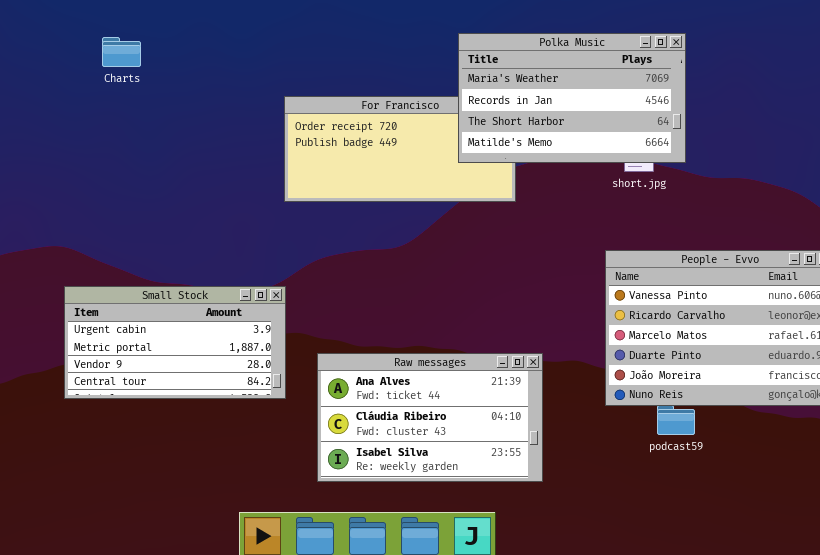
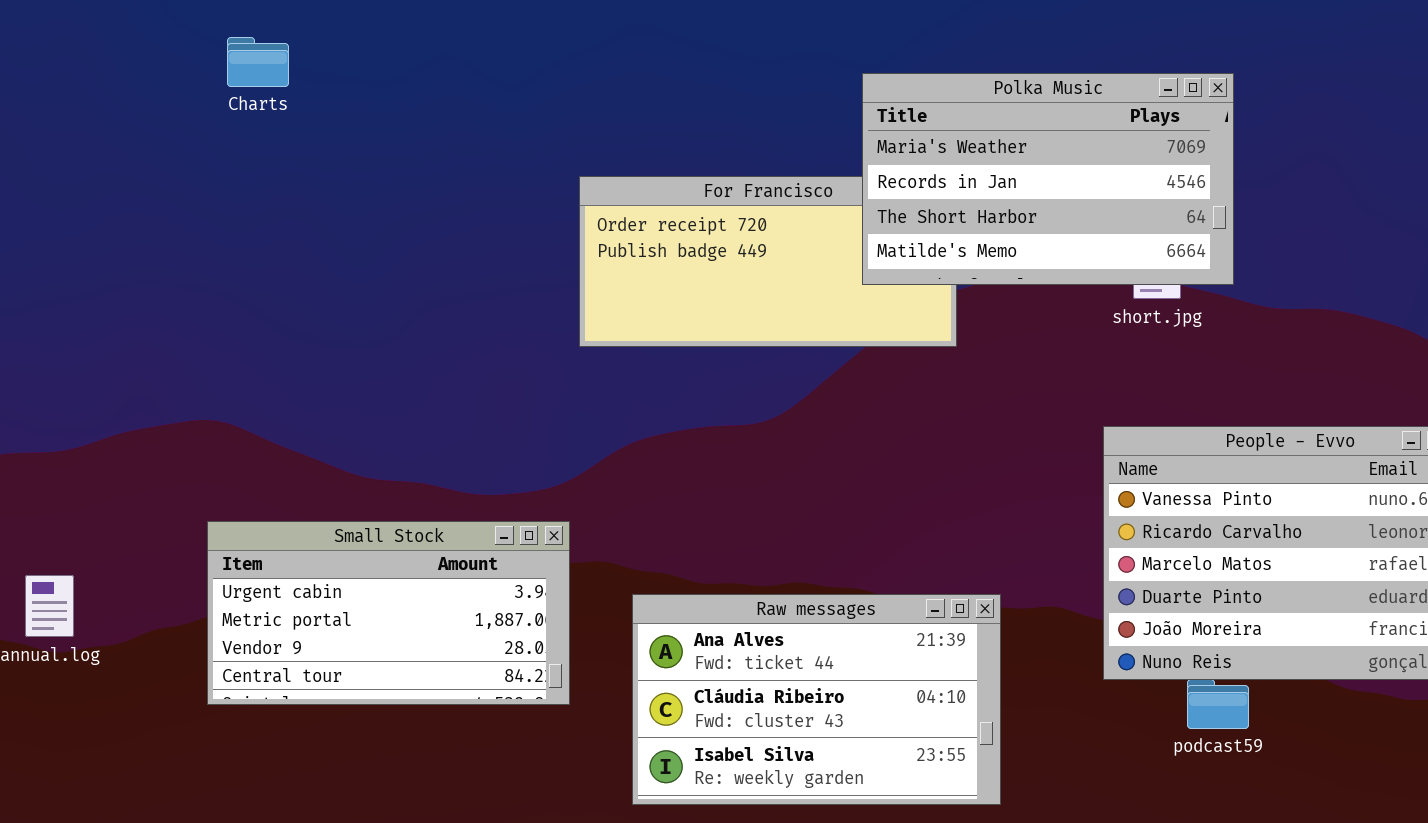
Charts: [102,37,141,67] -> [227,37,289,87], moved
Small Stock: [64,286,286,399] -> [207,521,570,705], moved

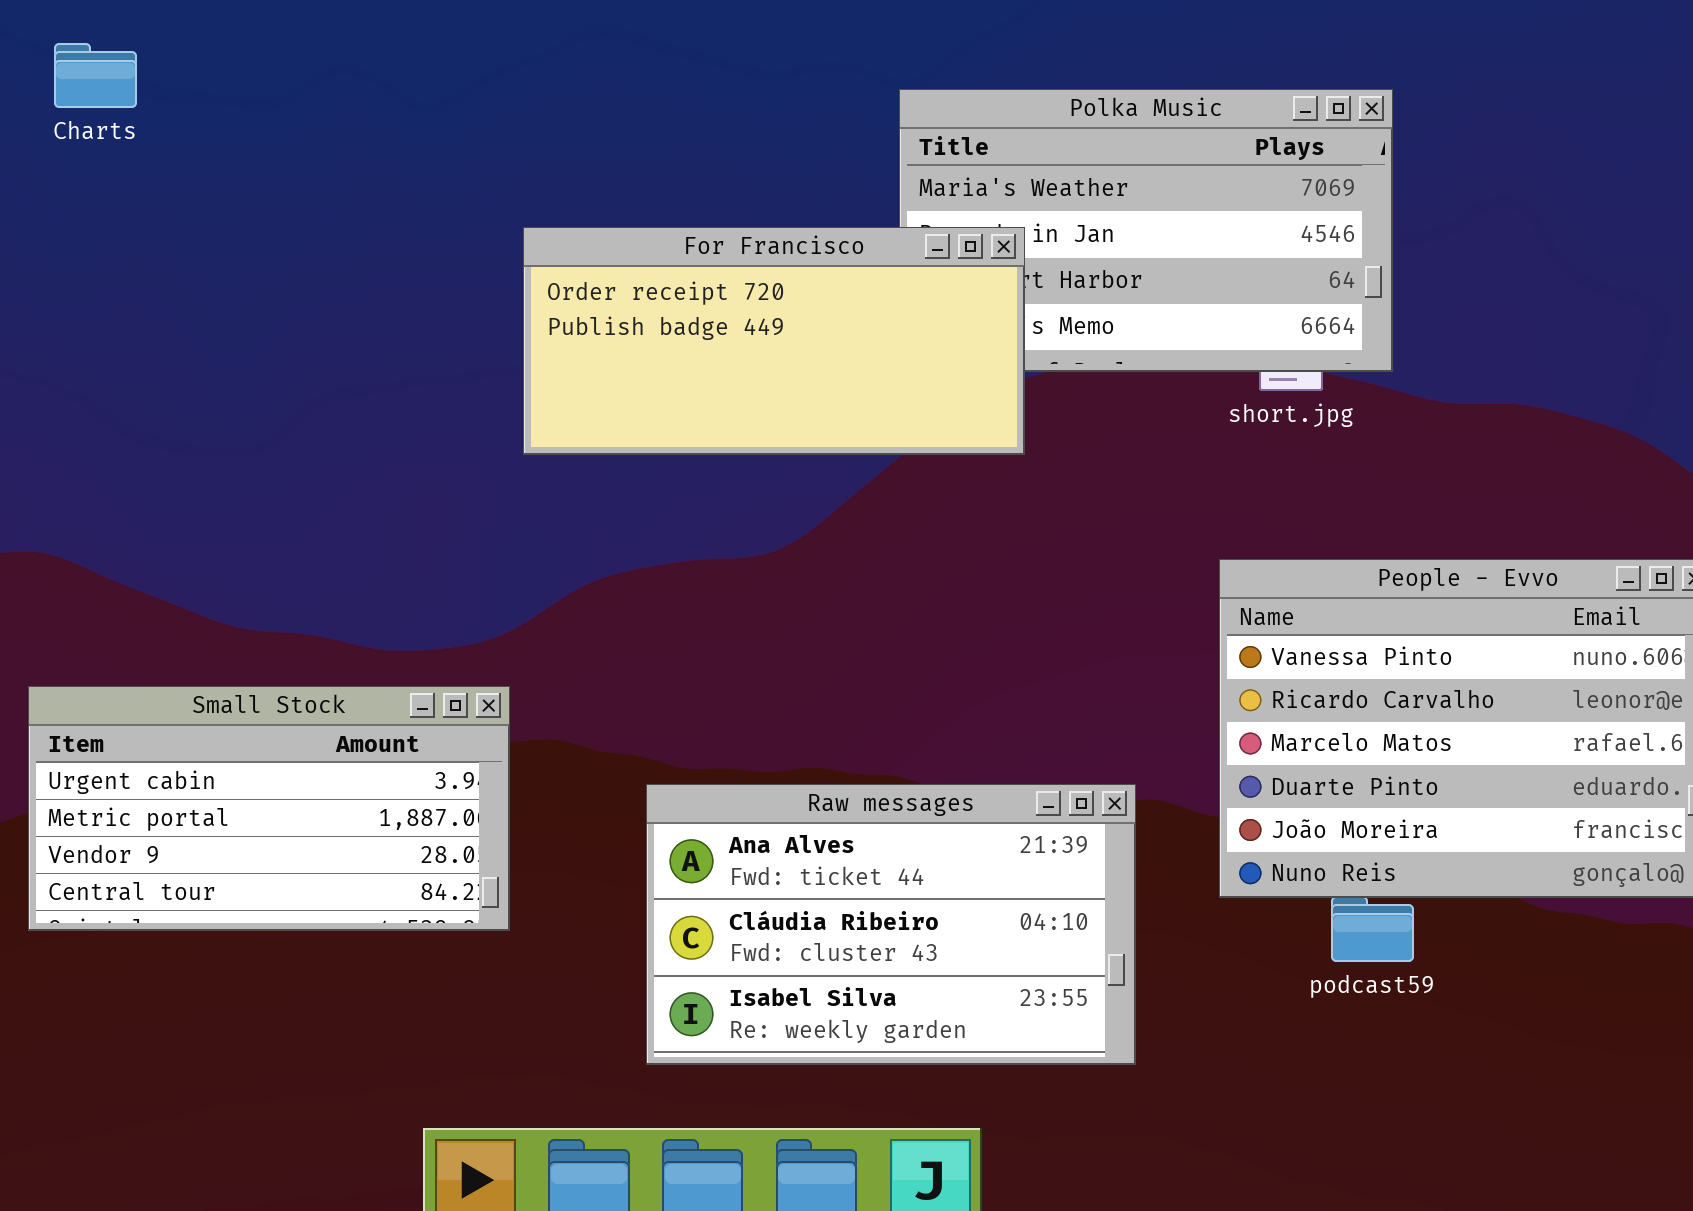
For Francisco: [579,176,957,347] -> [523,227,1025,455], raised
Raw messages: [632,594,1001,805] -> [646,784,1136,1065], moved

